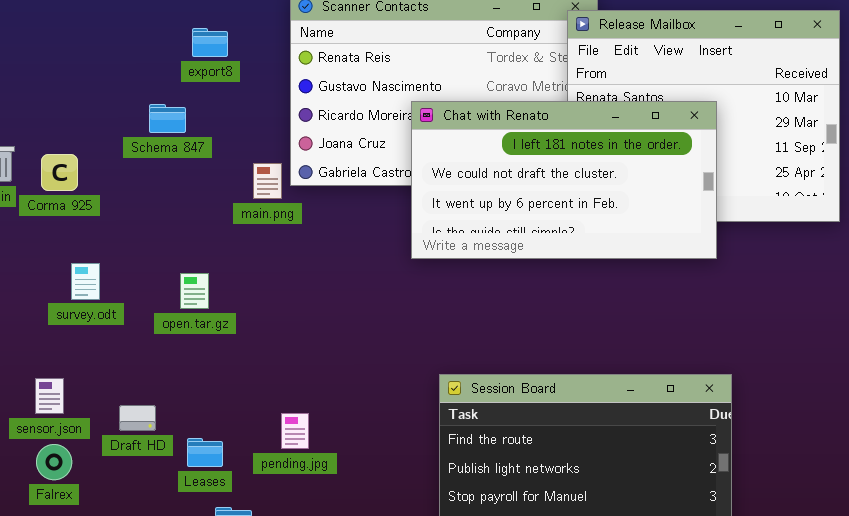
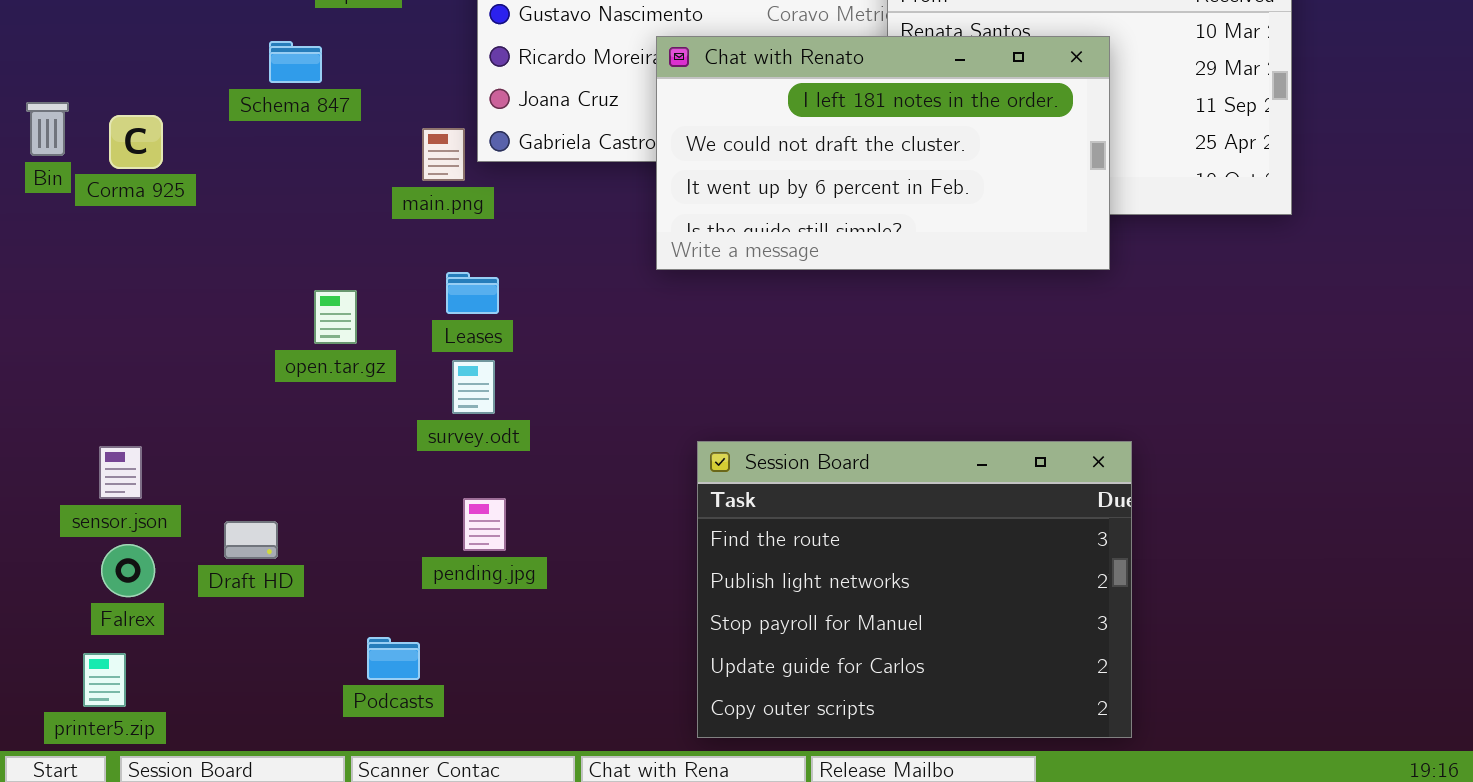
survey.odt: [71,263,100,300] -> [452,360,495,414], moved
Draft HD: [119,405,156,431] -> [224,521,278,559], moved
Leases: [187,438,223,467] -> [446,272,499,314], moved

